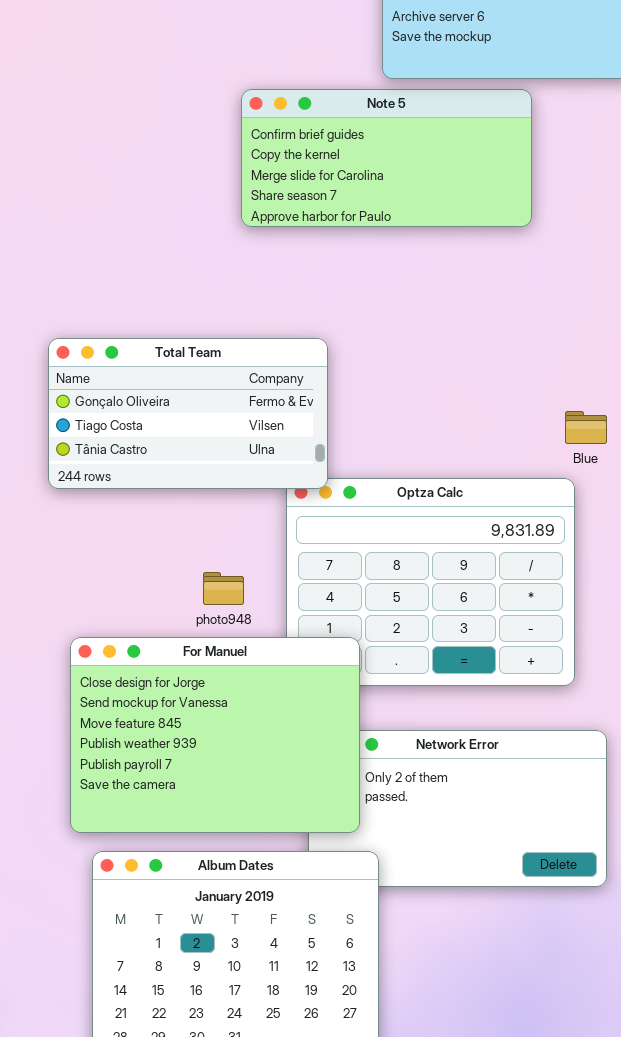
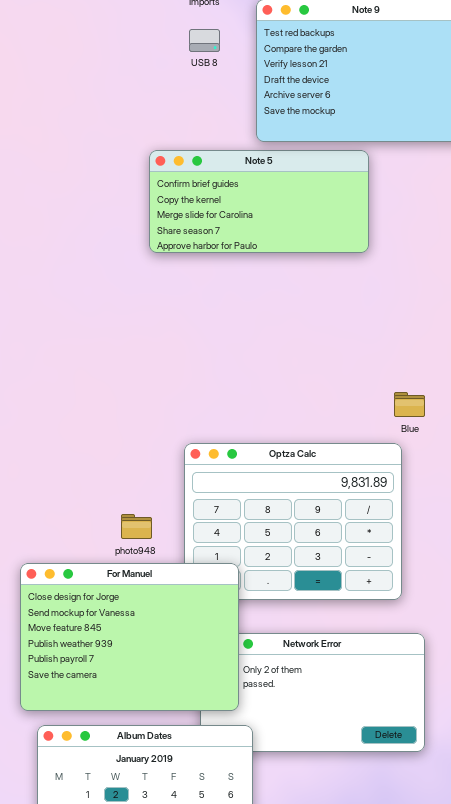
Total Team: [48,338,328,489] -> none, closed

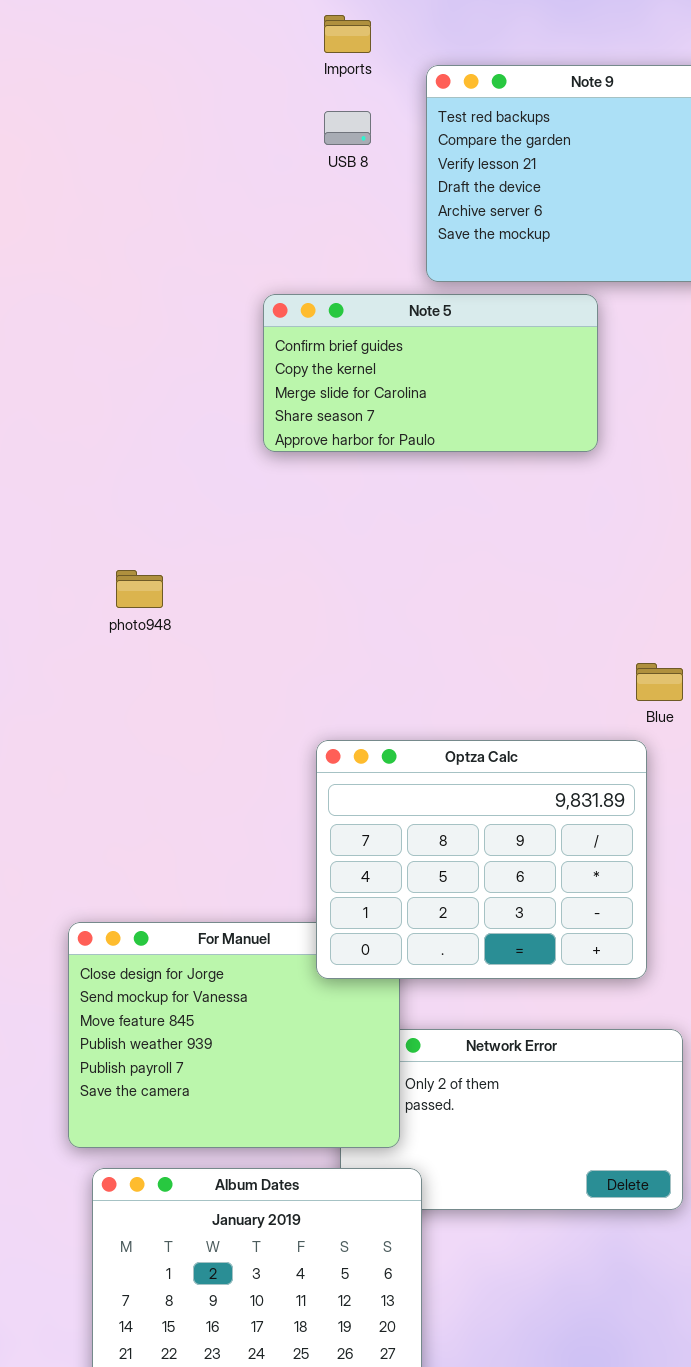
Optza Calc: [184,443,402,600] -> [316,740,647,979], raised
photo948: [121,514,152,539] -> [116,570,163,608], moved

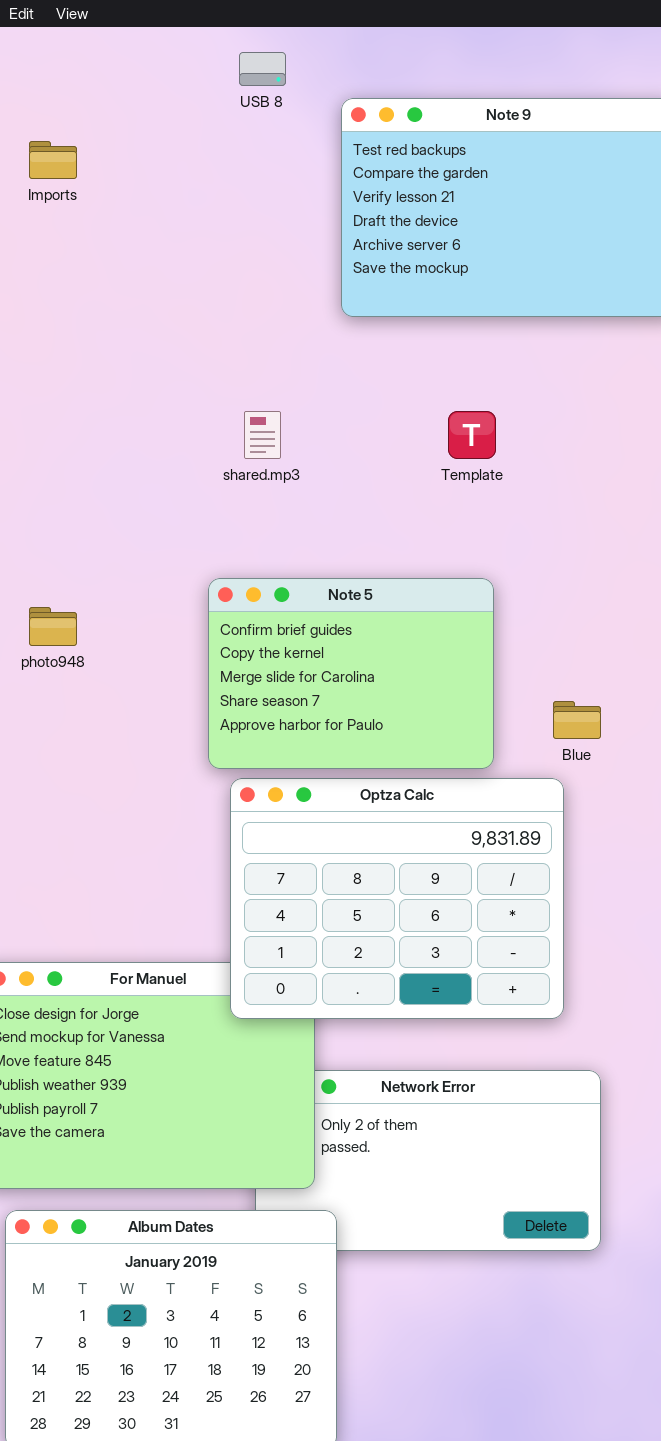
Imports: [324,15,371,53] -> [29,141,77,179], moved
USB 8: [324,111,371,145] -> [239,52,286,86], moved
Note 5: [263,294,598,452] -> [208,578,494,769], moved, resized

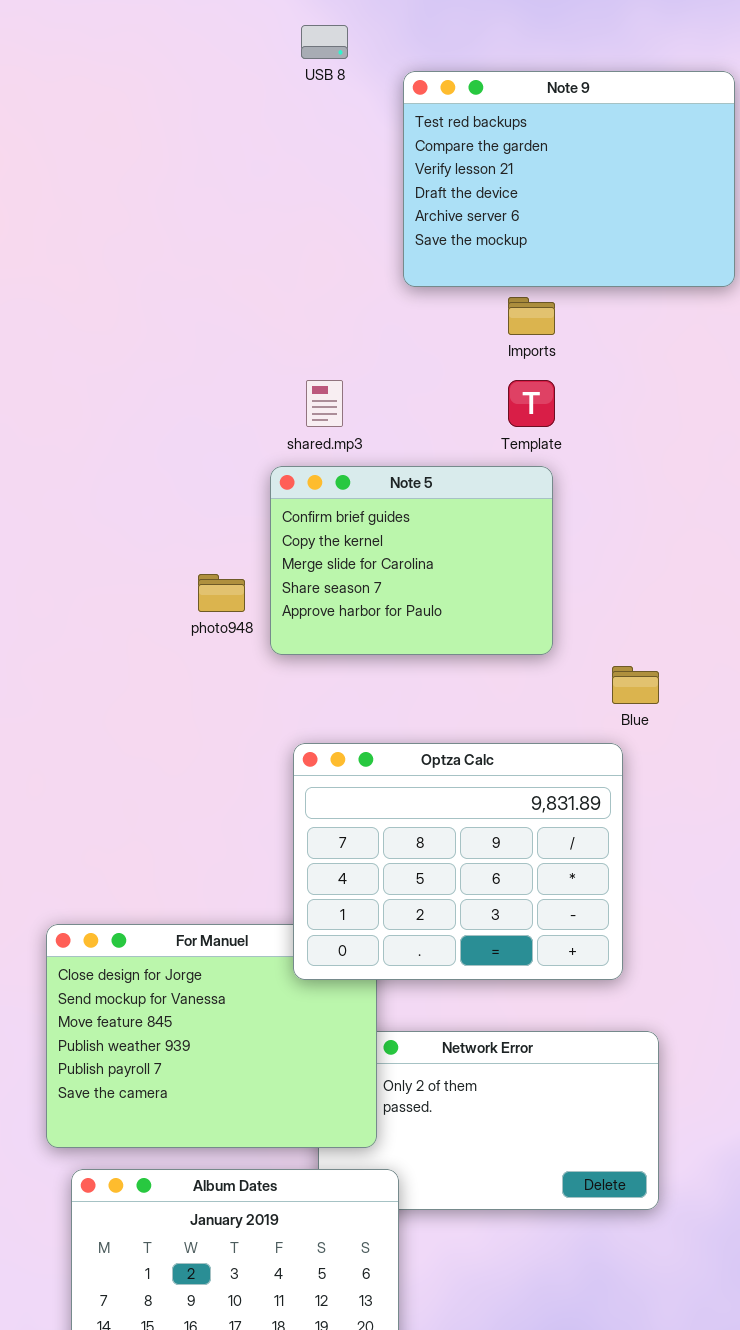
Imports: [29,141,77,179] -> [508,297,555,335], moved
Note 5: [208,578,494,769] -> [270,466,553,655], moved
photo948: [29,607,77,646] -> [198,574,245,612], moved

